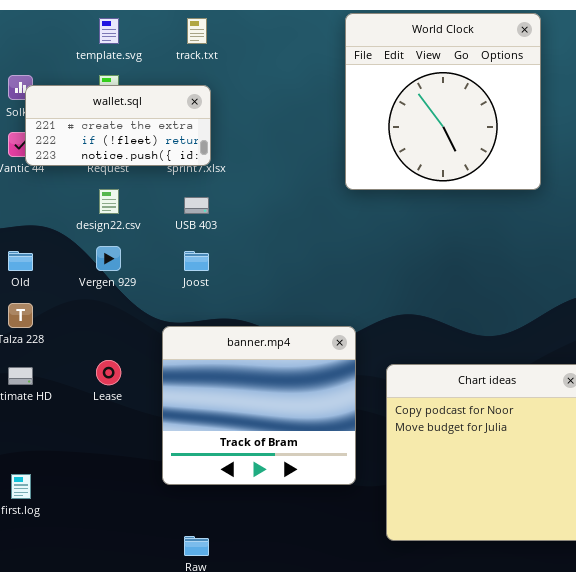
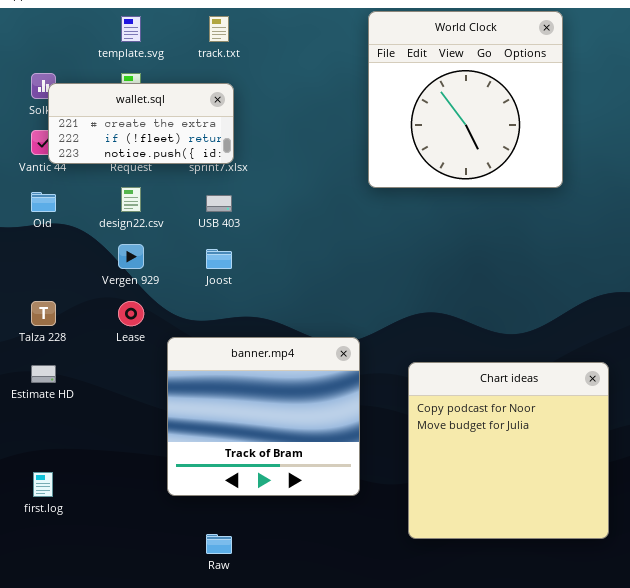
Old: [8,251,33,271] -> [31,192,56,212], moved
banner.mp4: [162,326,356,485] -> [167,337,360,496], moved
Lease: [96,360,121,385] -> [118,301,144,326], moved

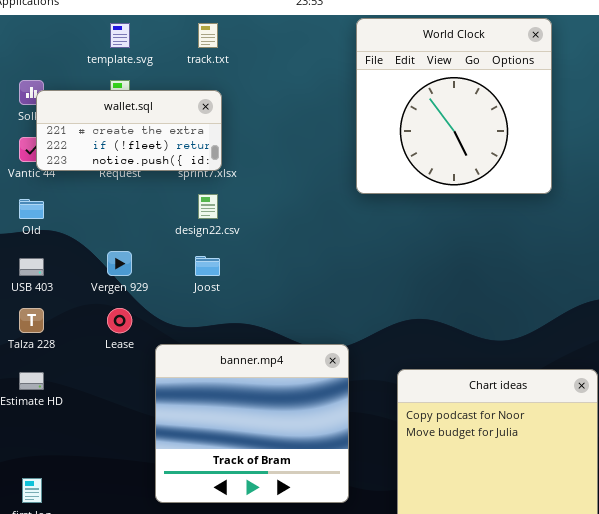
design22.csv: [121,187,141,212] -> [198,194,218,219], moved
USB 403: [206,195,232,212] -> [19,258,44,276], moved

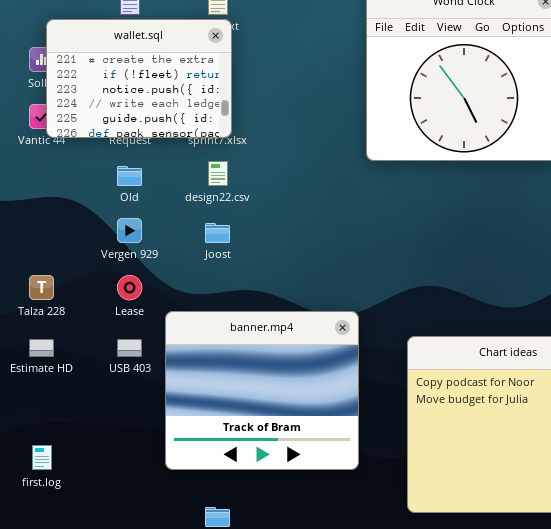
wallet.sql: [36,90,222,171] -> [46,19,232,138], resized
Old: [19,199,44,219] -> [117,166,142,186], moved
USB 403: [19,258,44,276] -> [117,339,142,357], moved

